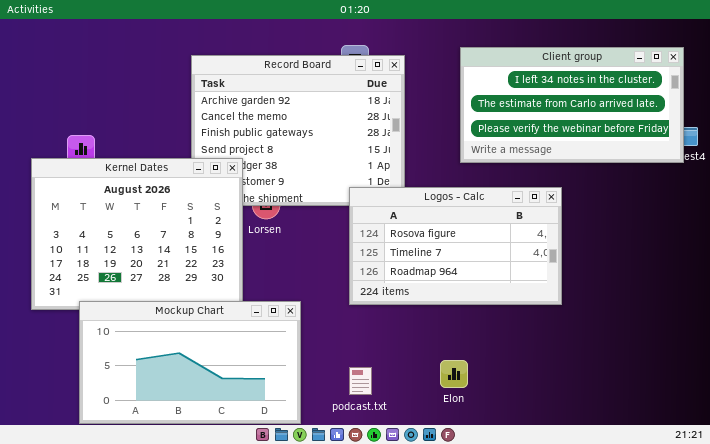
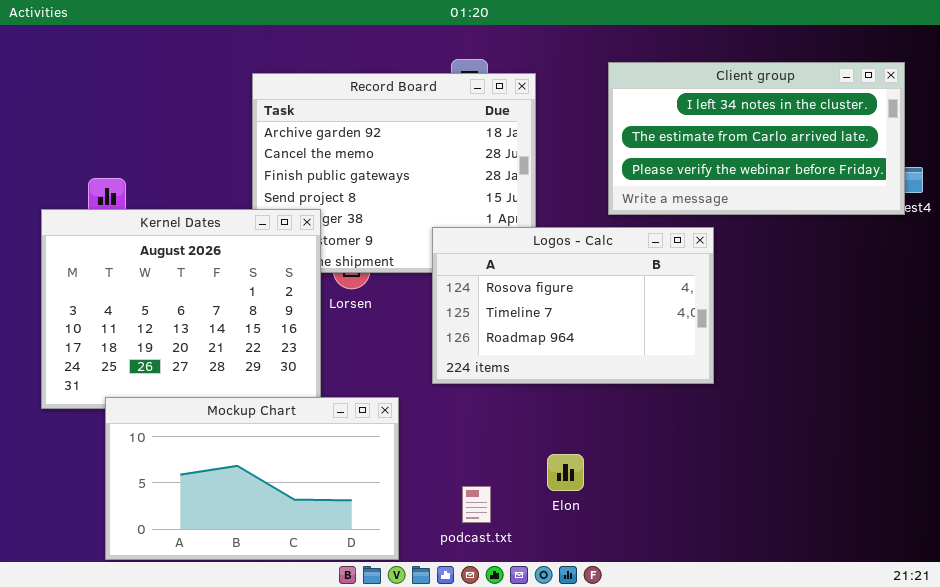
Logos - Calc: [349,187,562,305] -> [432,227,714,384], moved
Elon: [440,360,468,388] -> [547,454,584,491], moved

